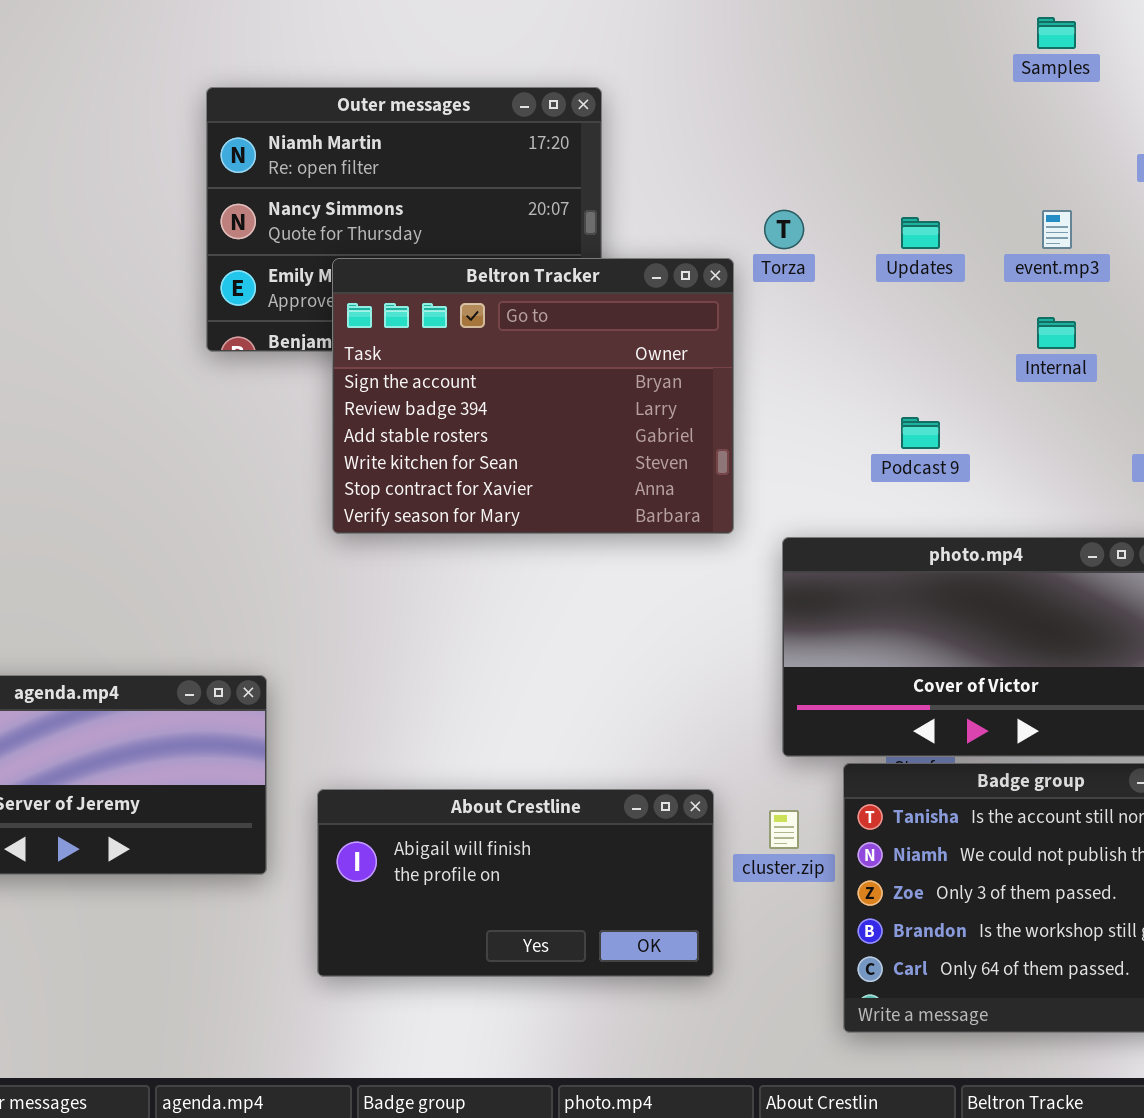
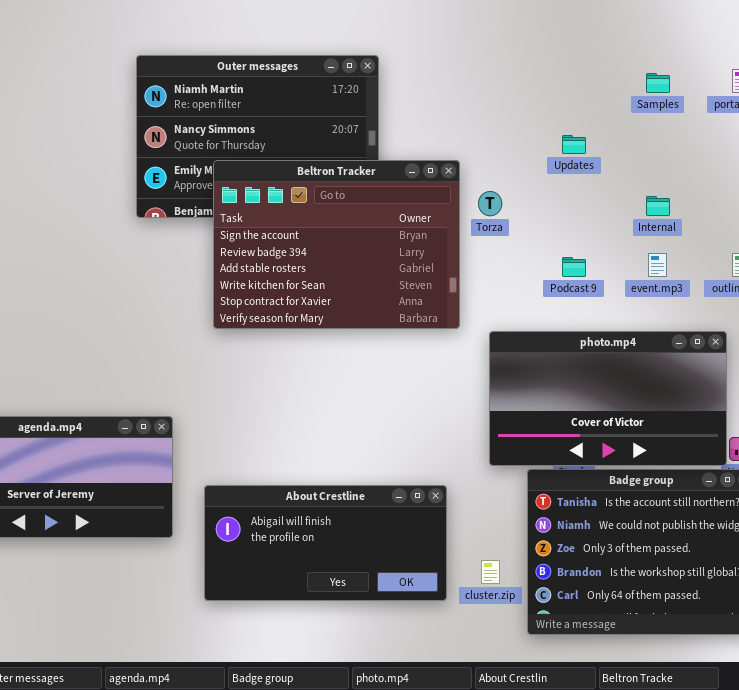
Samples: [1037,17,1076,49] -> [646,73,670,93], moved
Torza: [764,210,804,249] -> [478,191,502,216], moved
event.mp3: [1042,210,1072,249] -> [648,253,667,277], moved
cluster.zip: [769,810,799,849] -> [481,560,500,584], moved

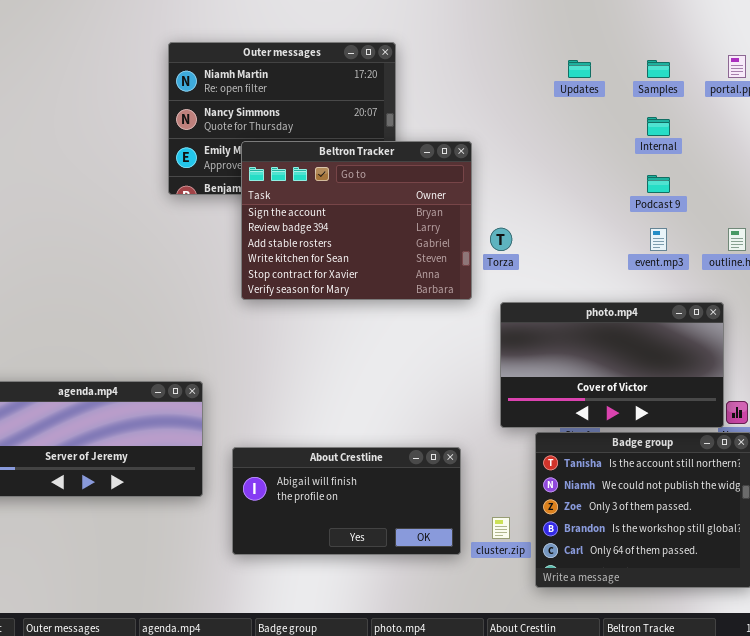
Updates: [562,135,586,154] -> [568,60,591,78], moved
Torza: [478,191,502,216] -> [490,228,512,251], moved
Internal: [646,196,670,216] -> [647,117,670,136], moved
Podcast 9: [562,257,586,277] -> [647,175,670,193], moved

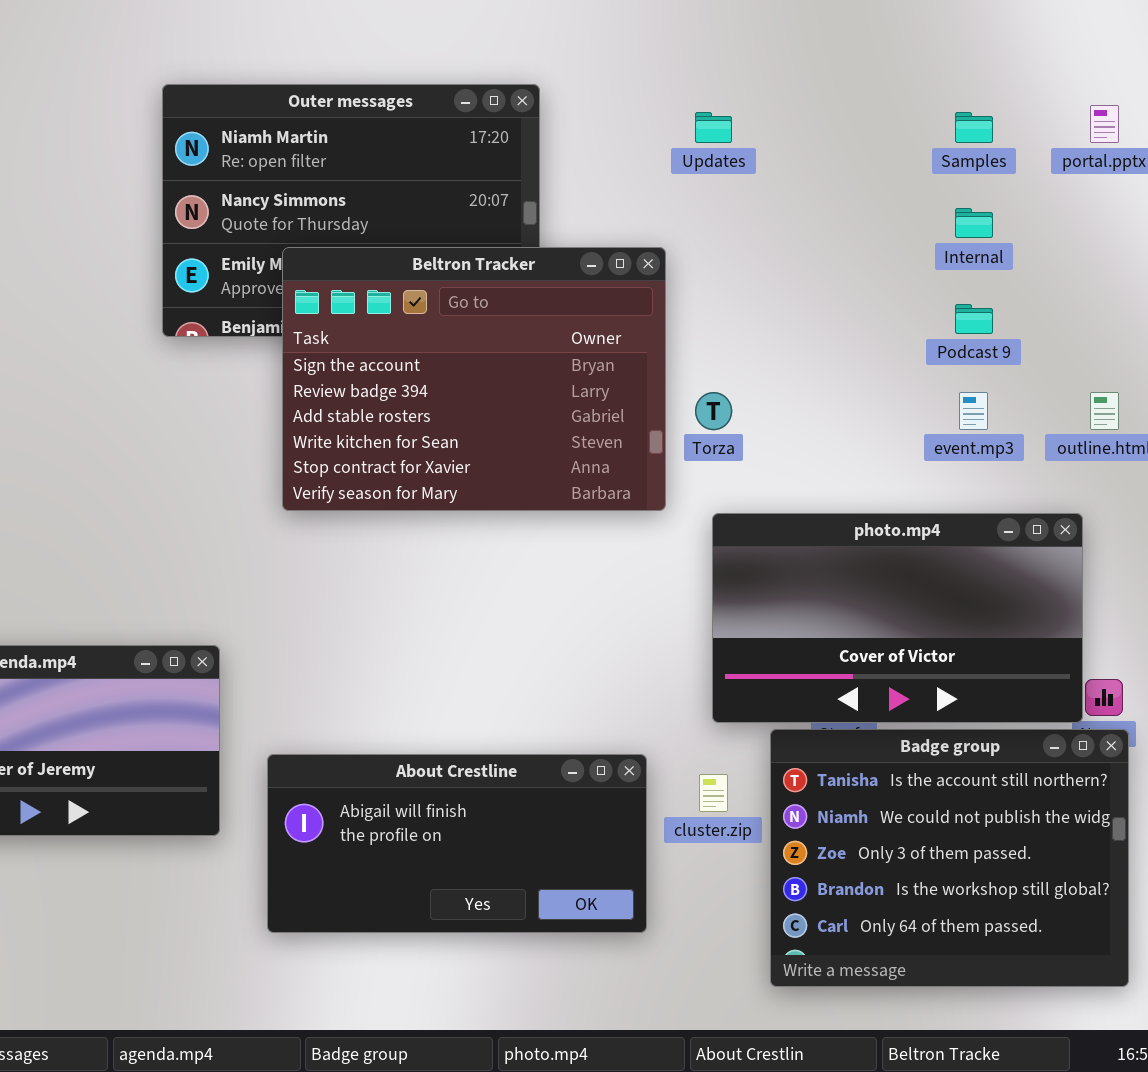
Updates: [568,60,591,78] -> [695,112,732,143], moved
cluster.zip: [492,517,510,539] -> [699,774,728,812], moved

